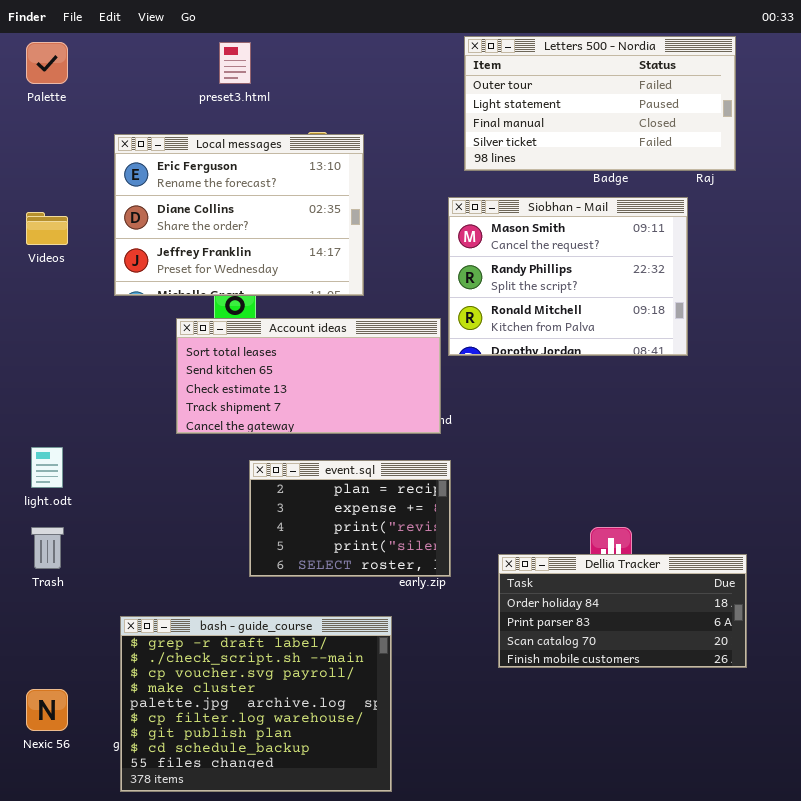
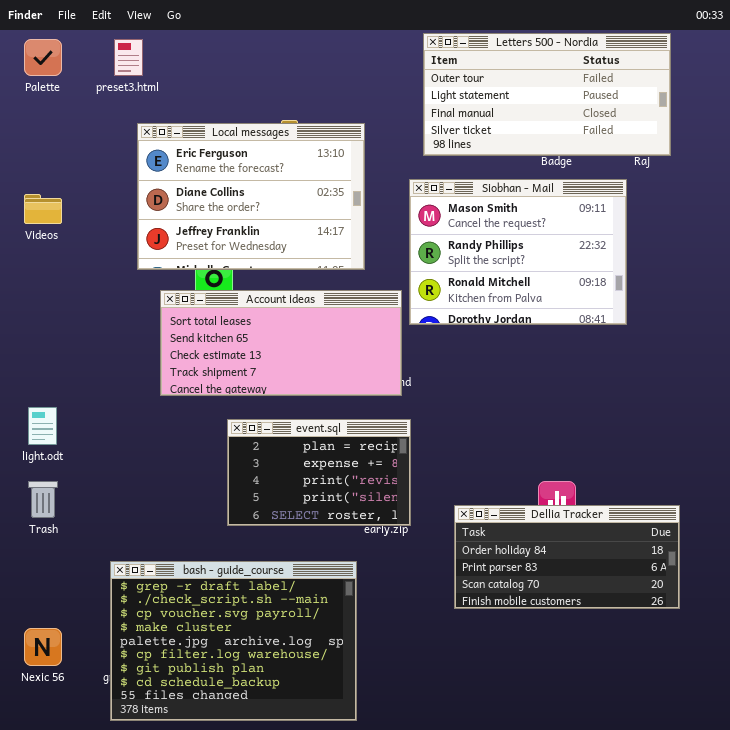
preset3.html: [219,42,251,84] -> [114,39,143,76], moved
Local messages: [114,134,364,296] -> [137,123,365,270], moved

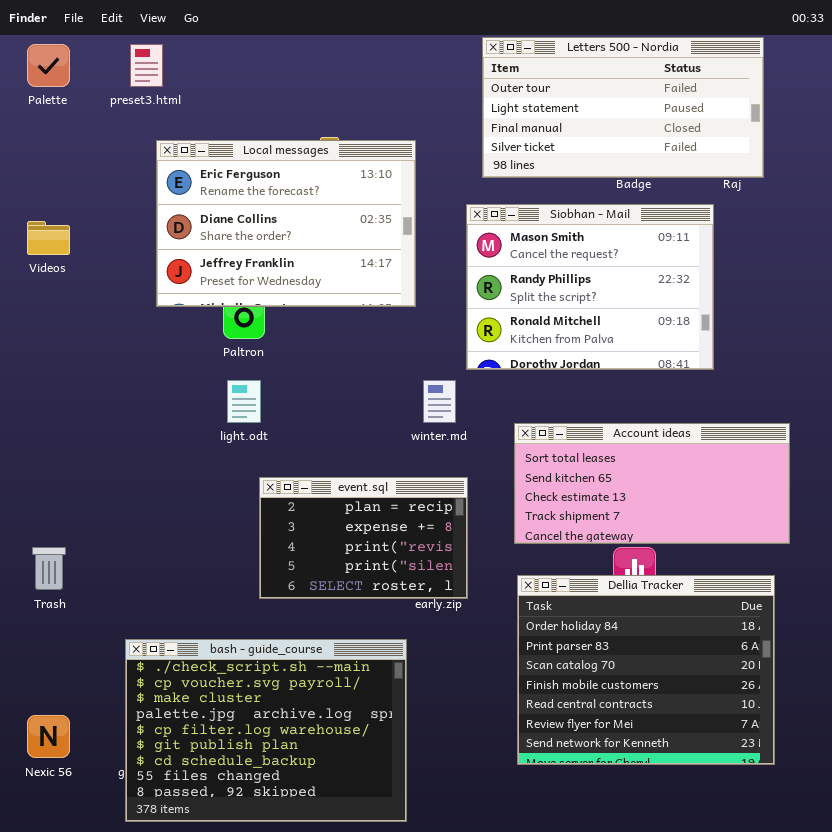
Account ideas: [160,290,402,396] -> [514,423,790,544], moved
light.odt: [28,407,57,445] -> [227,380,261,423], moved
Dellia Tracker: [454,505,680,609] -> [517,575,775,765], resized
bash - guide_course: [110,561,357,721] -> [125,639,407,822], scrolled down 1 row

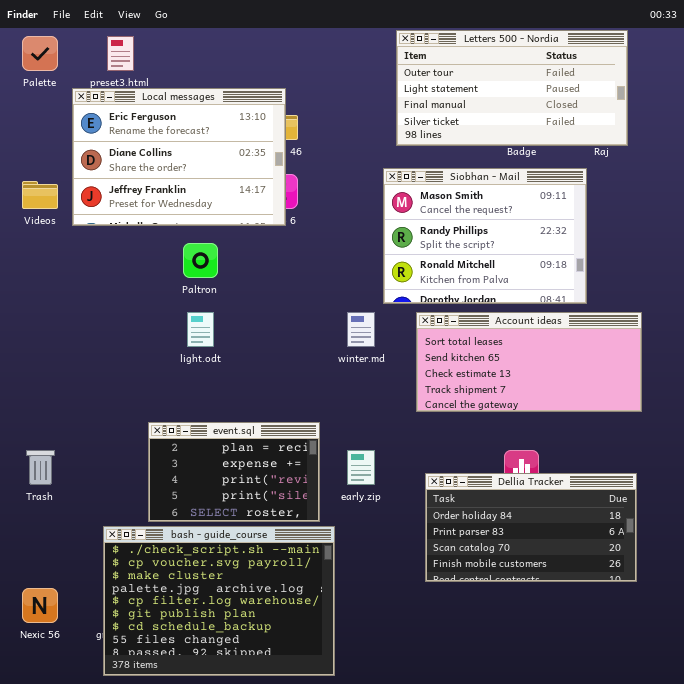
Local messages: [156,140,416,307] -> [72,88,286,226], moved
Account ideas: [514,423,790,544] -> [416,312,642,412], moved
event.sql: [259,477,468,599] -> [148,422,320,522], moved
Dellia Tracker: [517,575,775,765] -> [425,473,637,582], resized

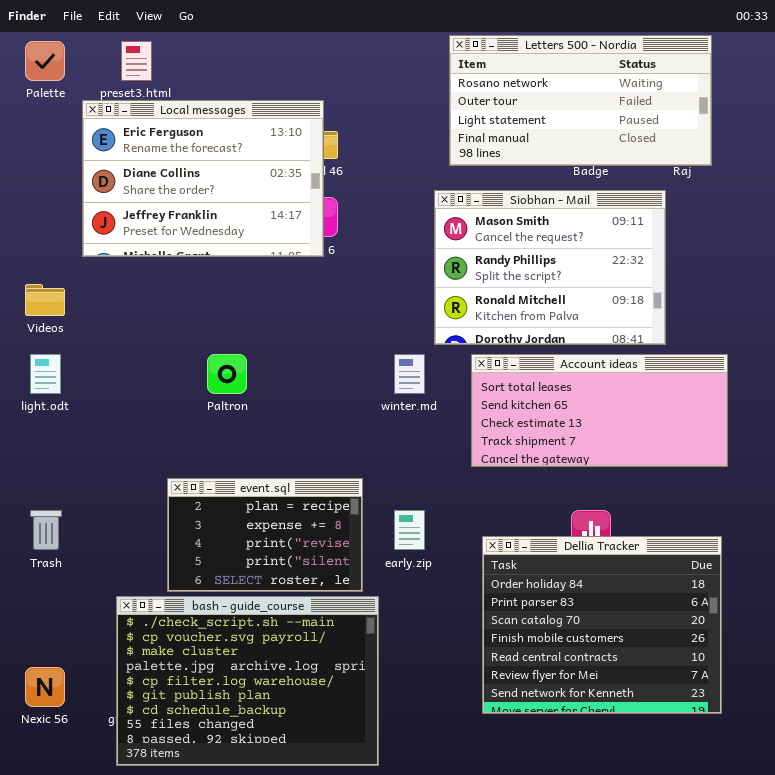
Letters 500 - Nordia: [396,30,628,146] -> [449,35,712,166], scrolled up 1 row
Videos: [22,181,58,209] -> [25,284,65,316], moved
Paltron: [183,243,218,278] -> [207,354,247,394], moved
light.odt: [187,312,214,347] -> [30,354,61,394], moved
Dellia Tracker: [425,473,637,582] -> [482,536,722,714], resized

